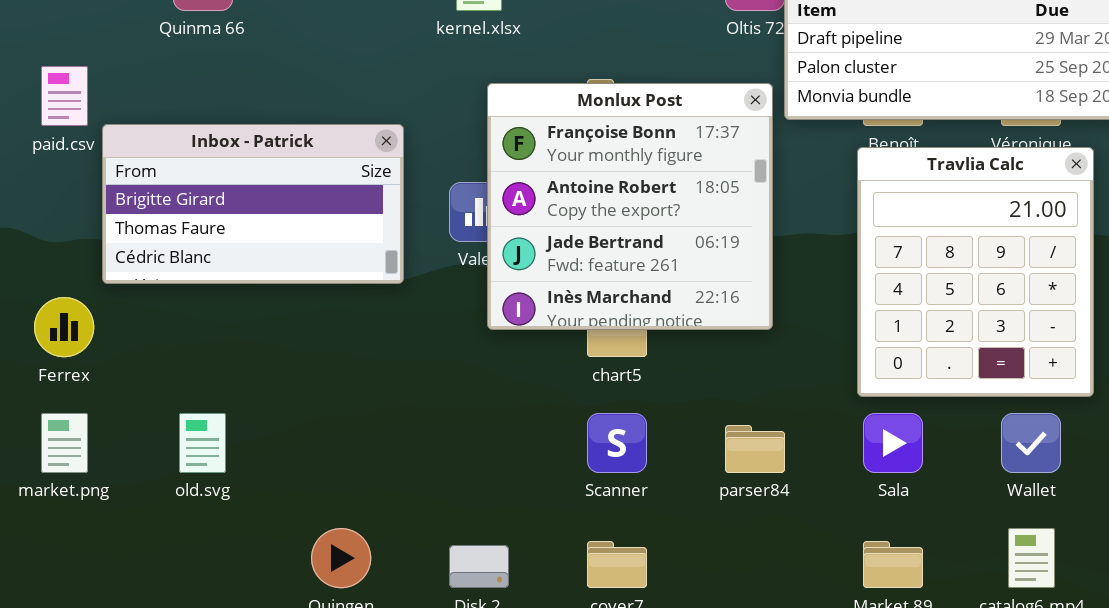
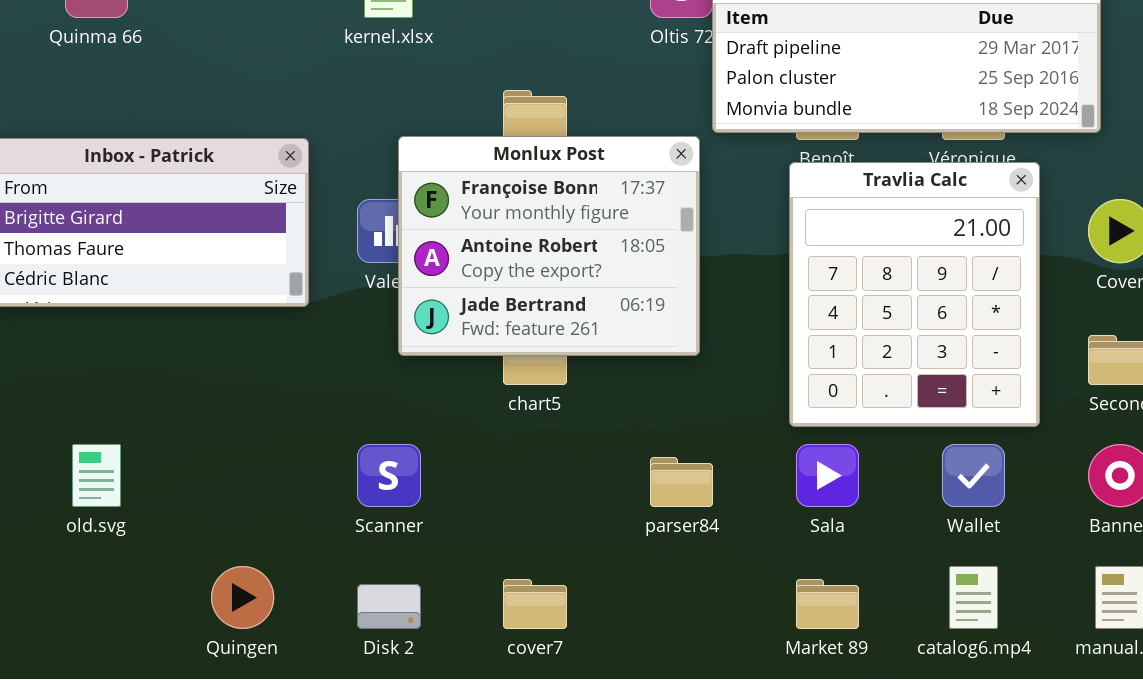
Monlux Post: [487,83,773,330] -> [398,136,700,356], resized
Scanner: [587,413,647,473] -> [357,444,421,507], moved

